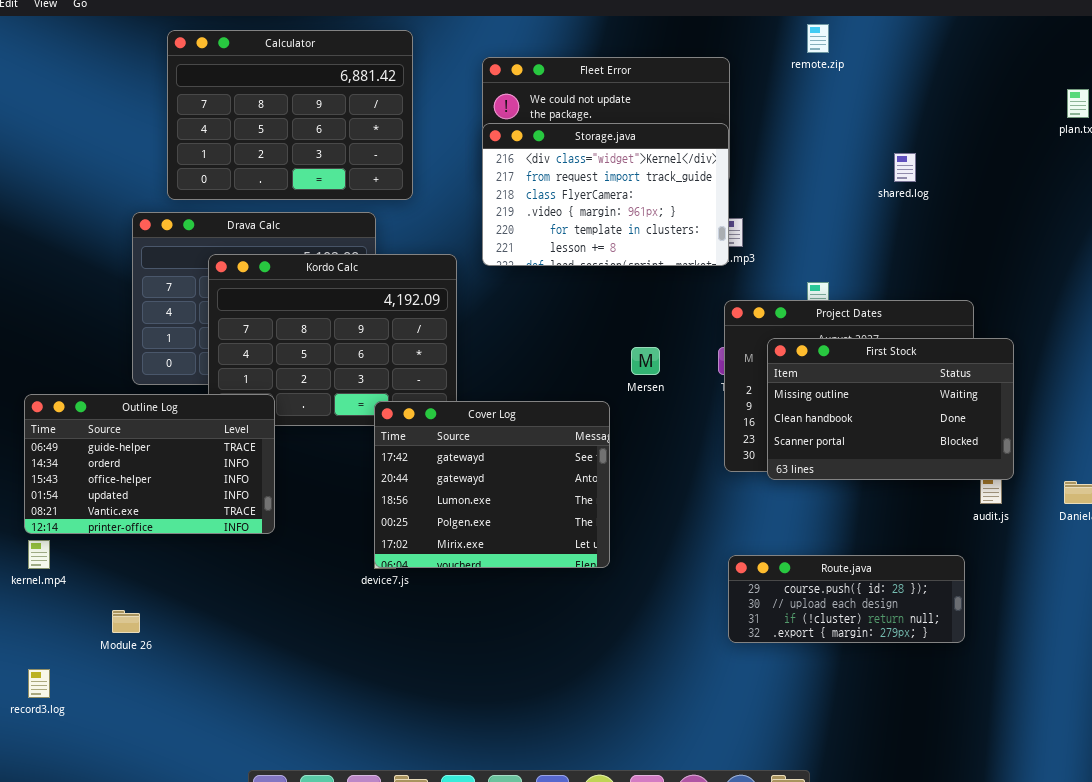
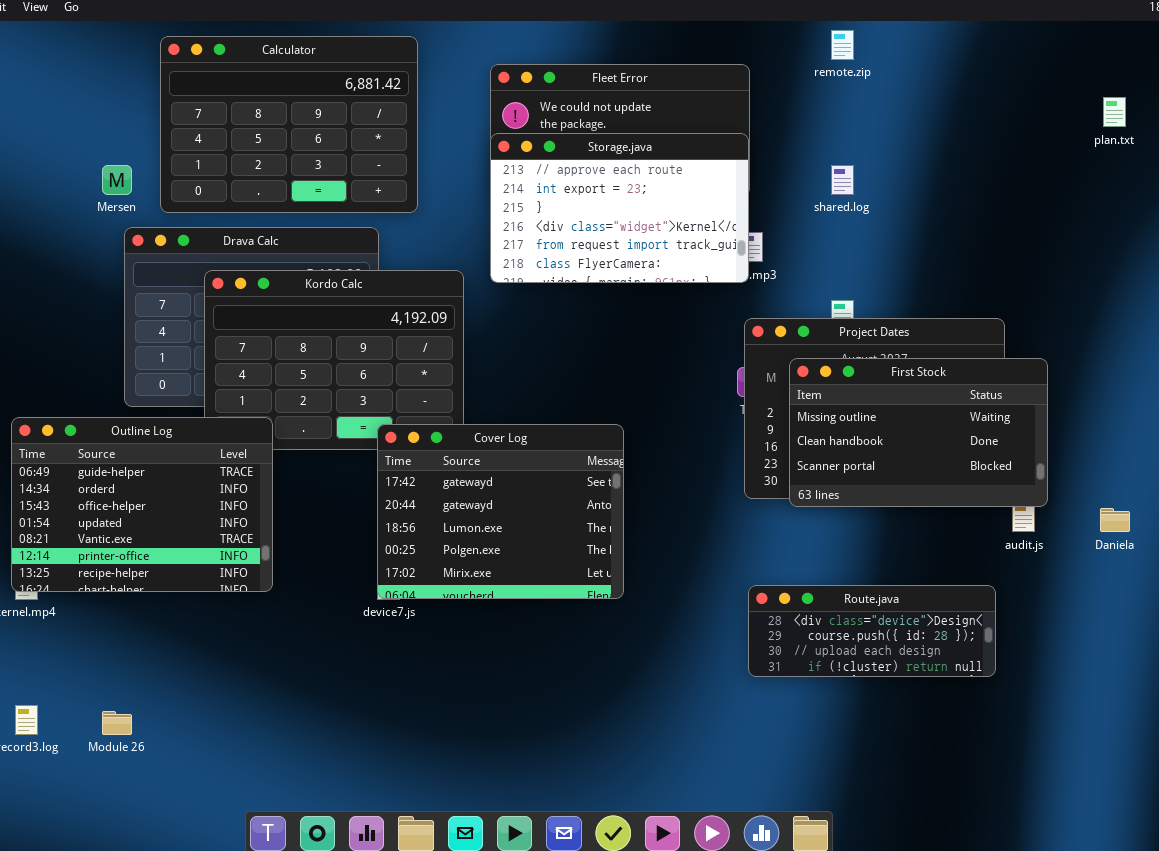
Storage.java: [482,123,729,266] -> [490,133,749,283], scrolled up 3 rows
shared.log: [894,153,916,182] -> [831,165,854,195], moved
Mersen: [631,347,660,375] -> [102,165,132,195], moved
Outline Log: [24,394,275,534] -> [11,417,273,592], resized
Route.java: [728,555,965,643] -> [748,585,996,677], scrolled up 1 row
Module 26: [112,610,140,633] -> [102,711,132,735], moved

